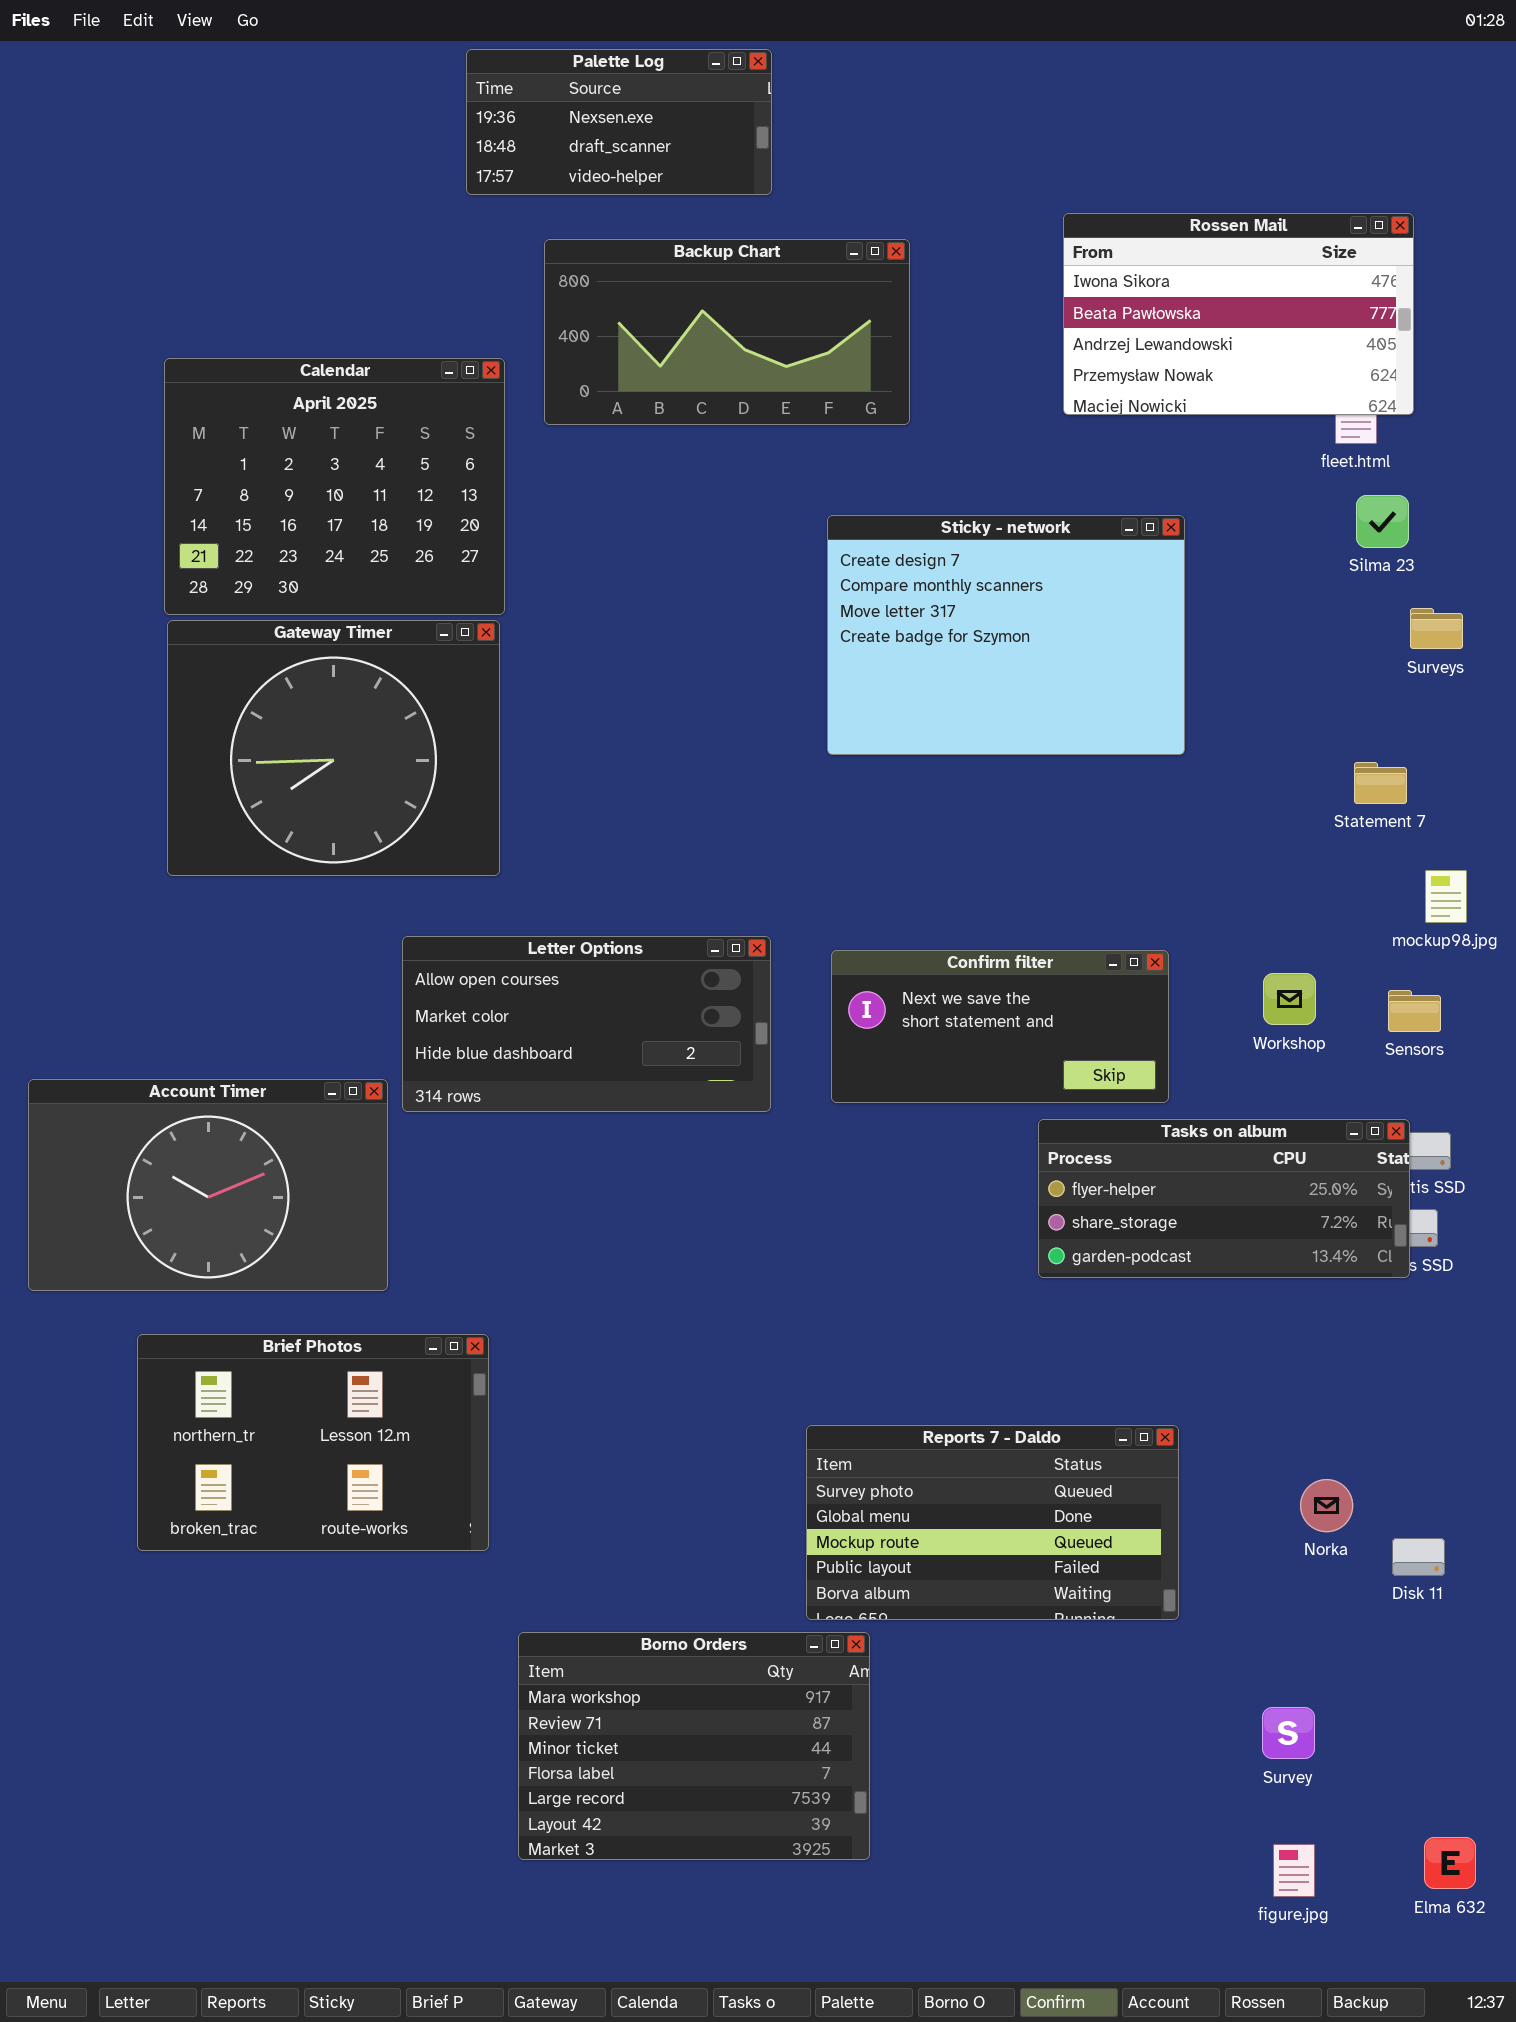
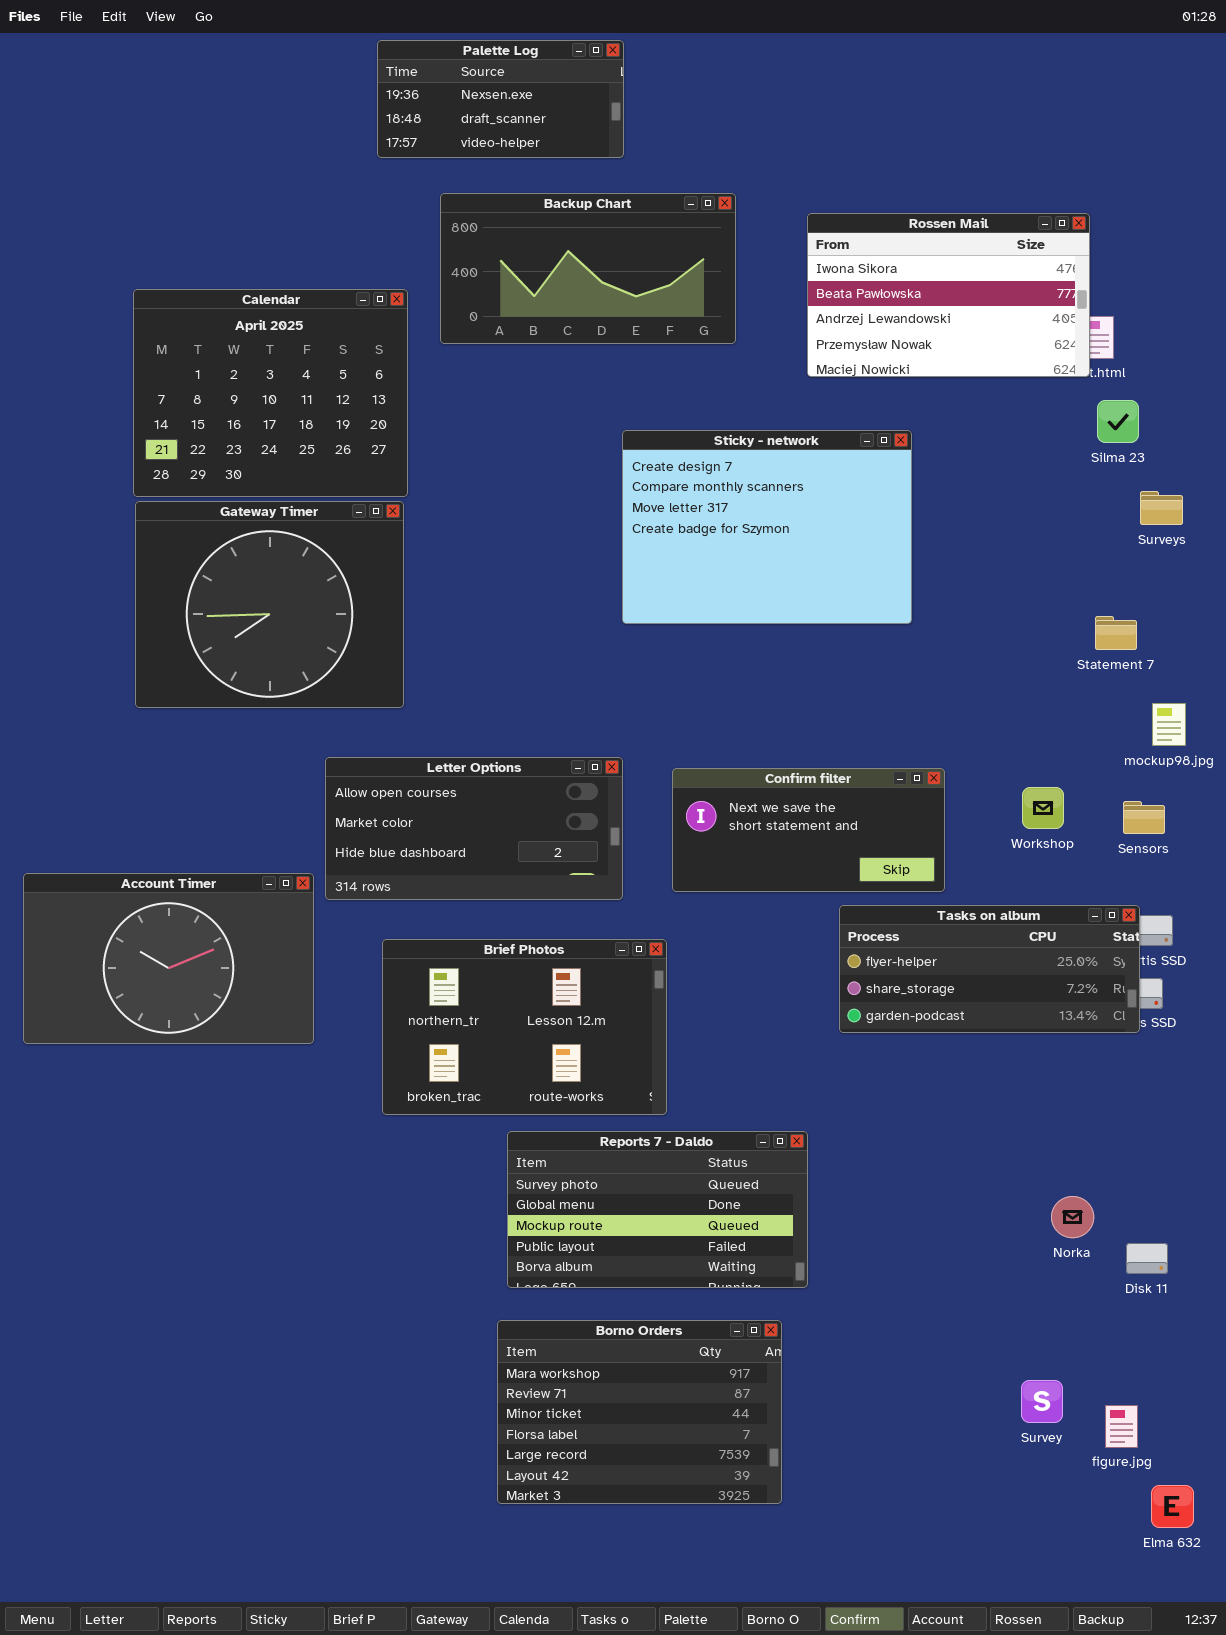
Rossen Mail: [1063,213,1414,415] -> [807,213,1090,377], moved
Sticky - network: [827,515,1185,755] -> [622,430,912,624], moved
Brief Photos: [137,1334,489,1551] -> [382,939,667,1115], moved
Reports 7 - Daldo: [806,1425,1179,1620] -> [507,1131,808,1288], moved
Borno Orders: [518,1632,870,1860] -> [497,1320,782,1504], moved
figure.jpg: [1273,1844,1315,1897] -> [1105,1405,1138,1448], moved

